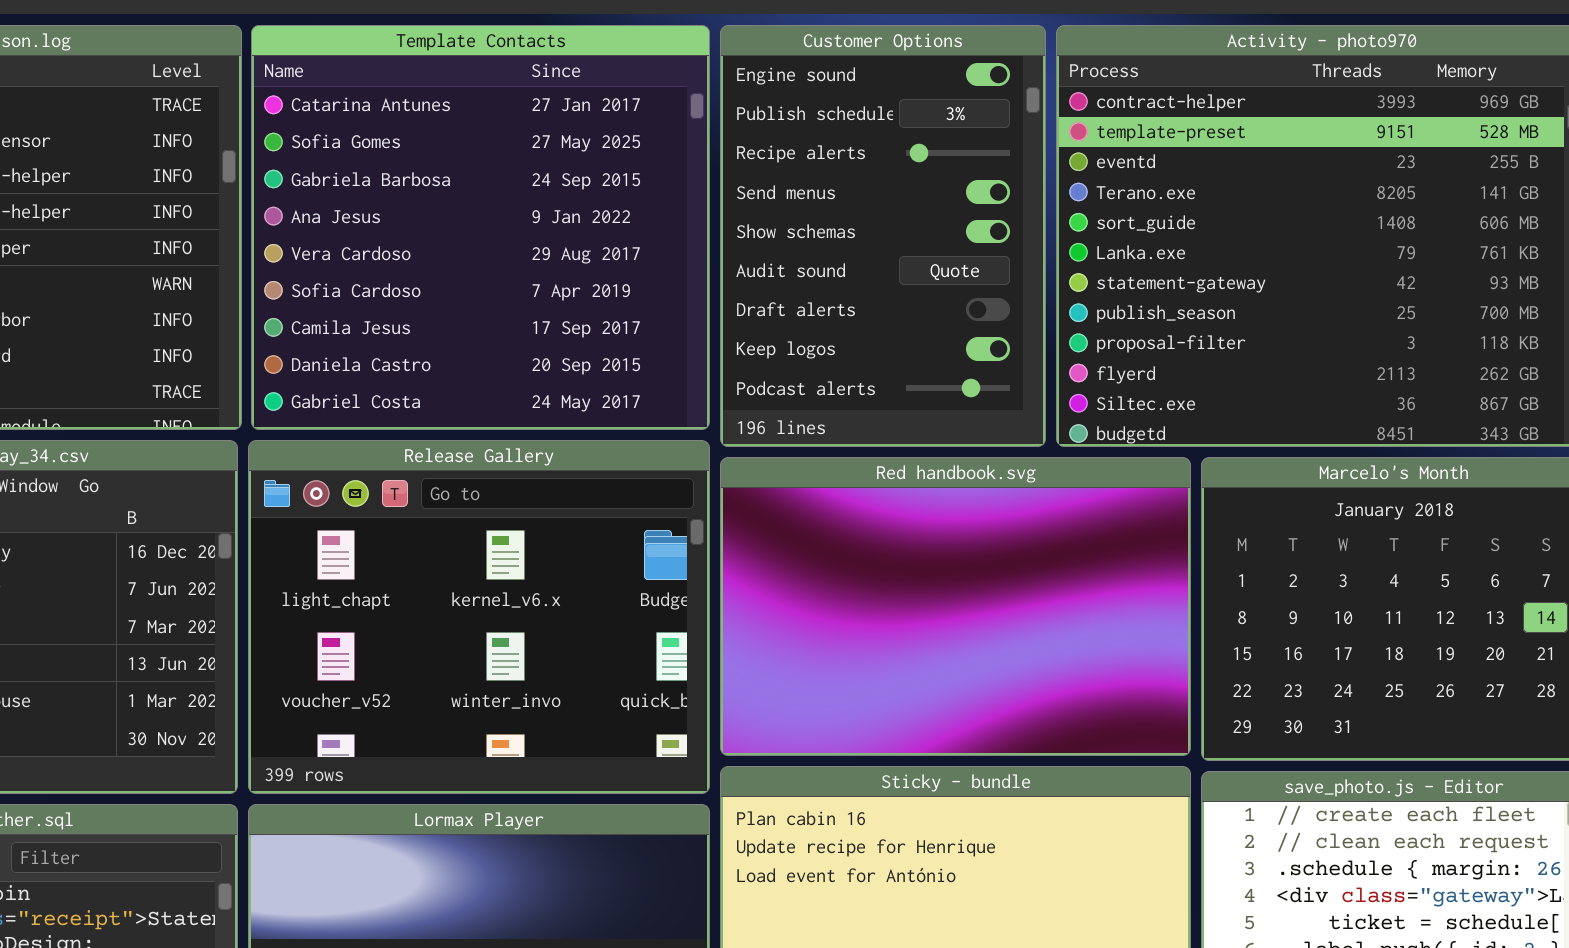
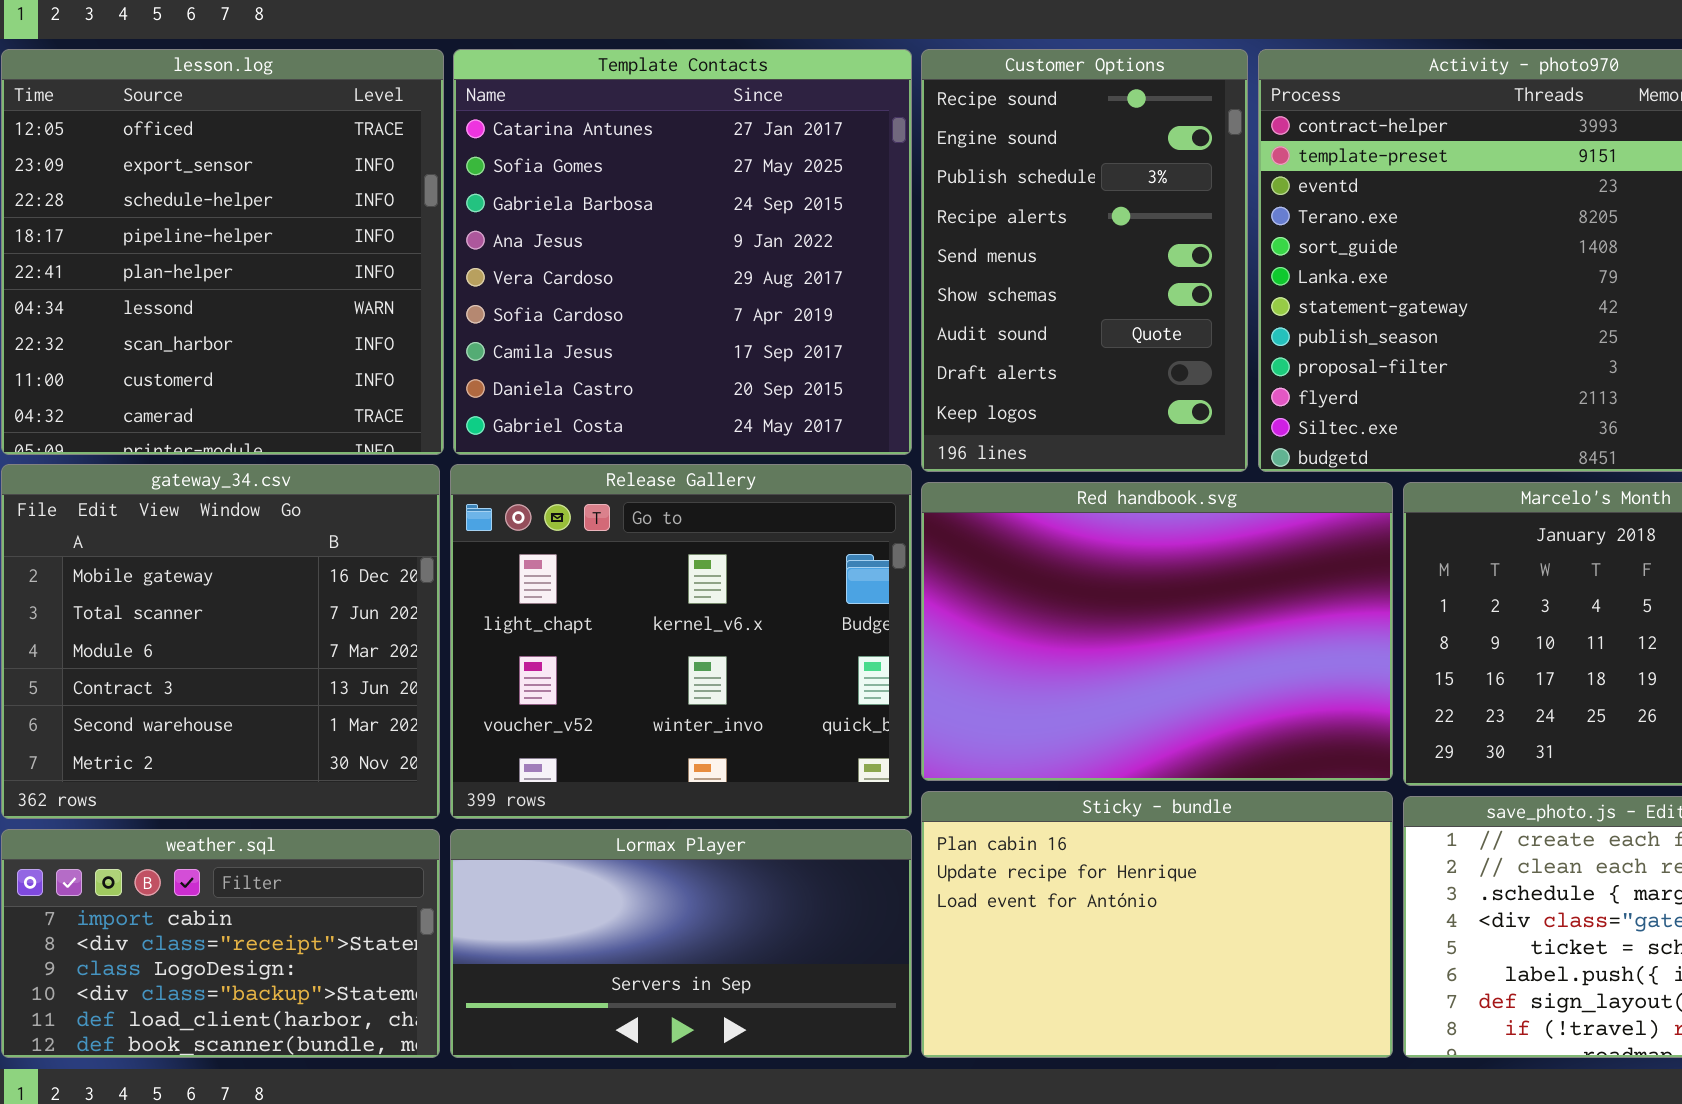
Customer Options: [720,25,1046,447] -> [921,49,1248,472], scrolled up 1 row

